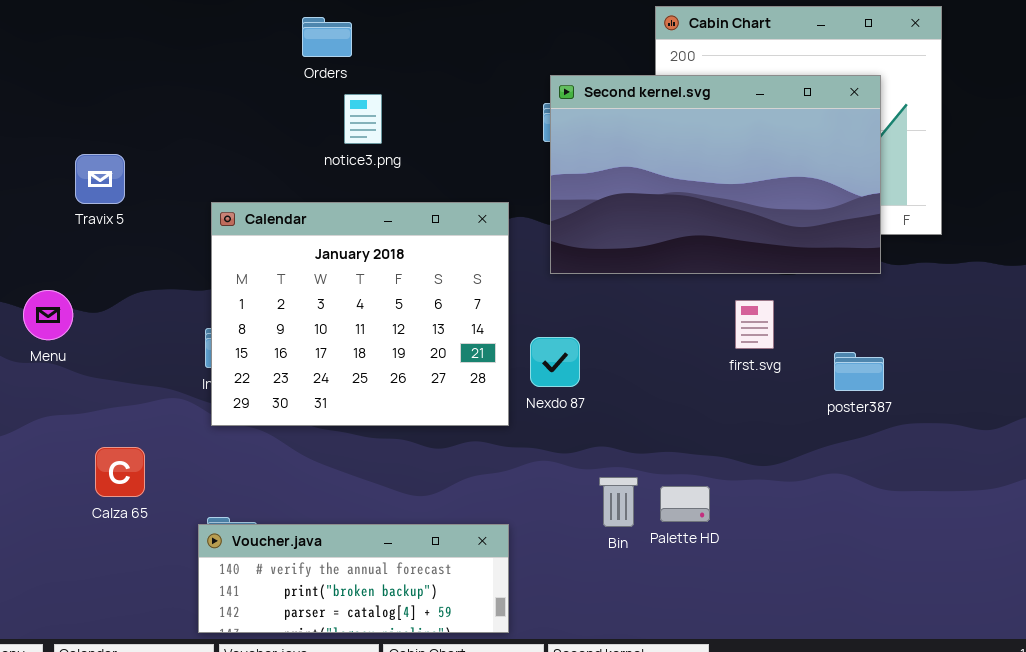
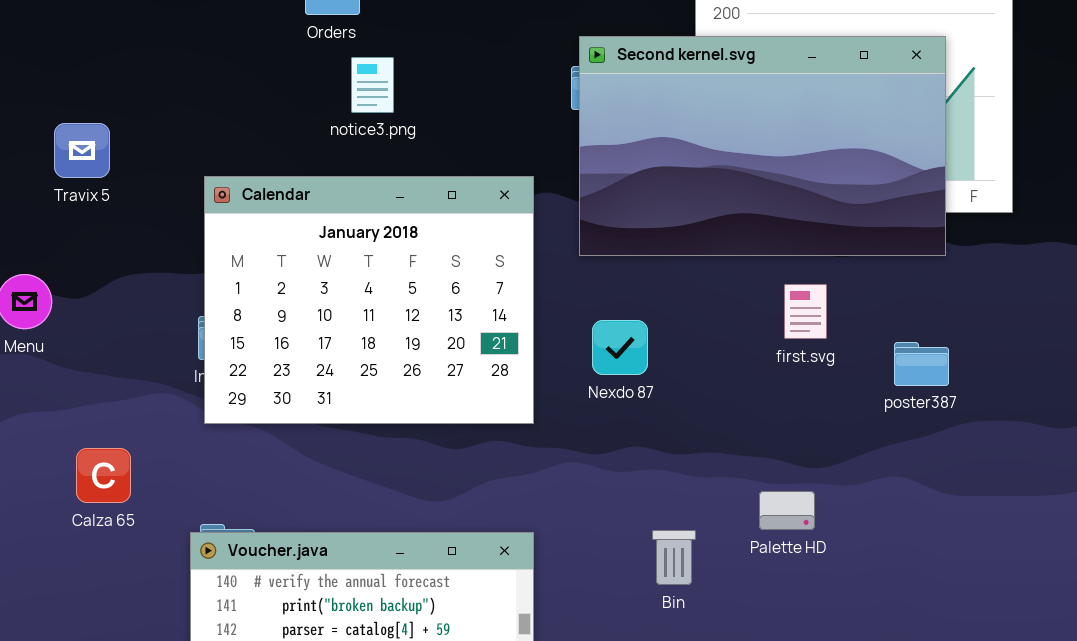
Nexdo 87: [530,337,580,387] -> [592,320,648,375], moved
Bin: [599,477,638,527] -> [652,530,696,585], moved
Palette HD: [660,486,710,522] -> [759,491,815,530], moved

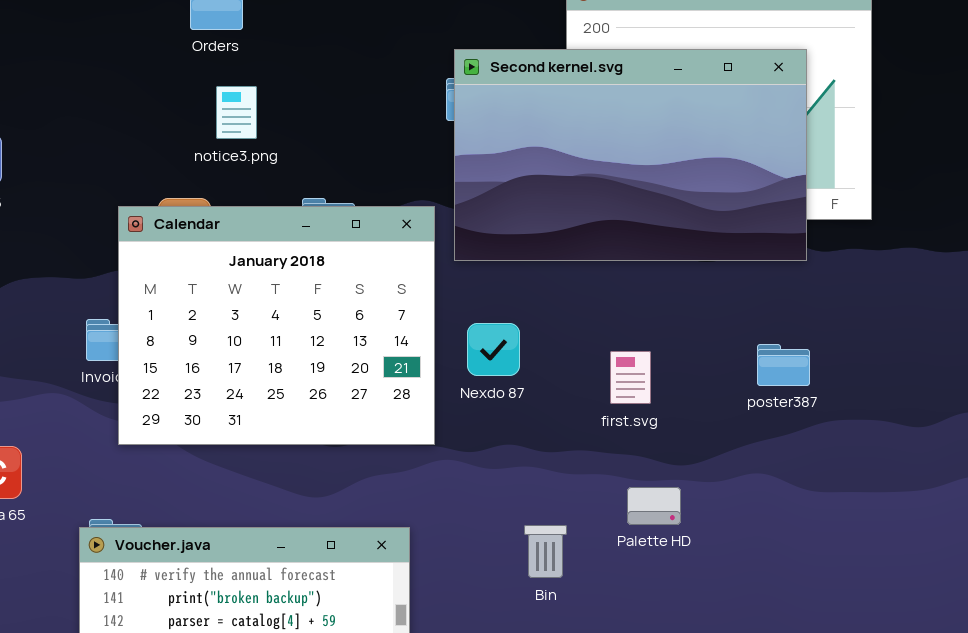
notice3.png: [351,57,394,113] -> [216,86,257,139], moved
Calendar: [204,176,534,424] -> [118,206,435,445], moved
first.svg: [784,284,827,339] -> [610,351,651,404], moved

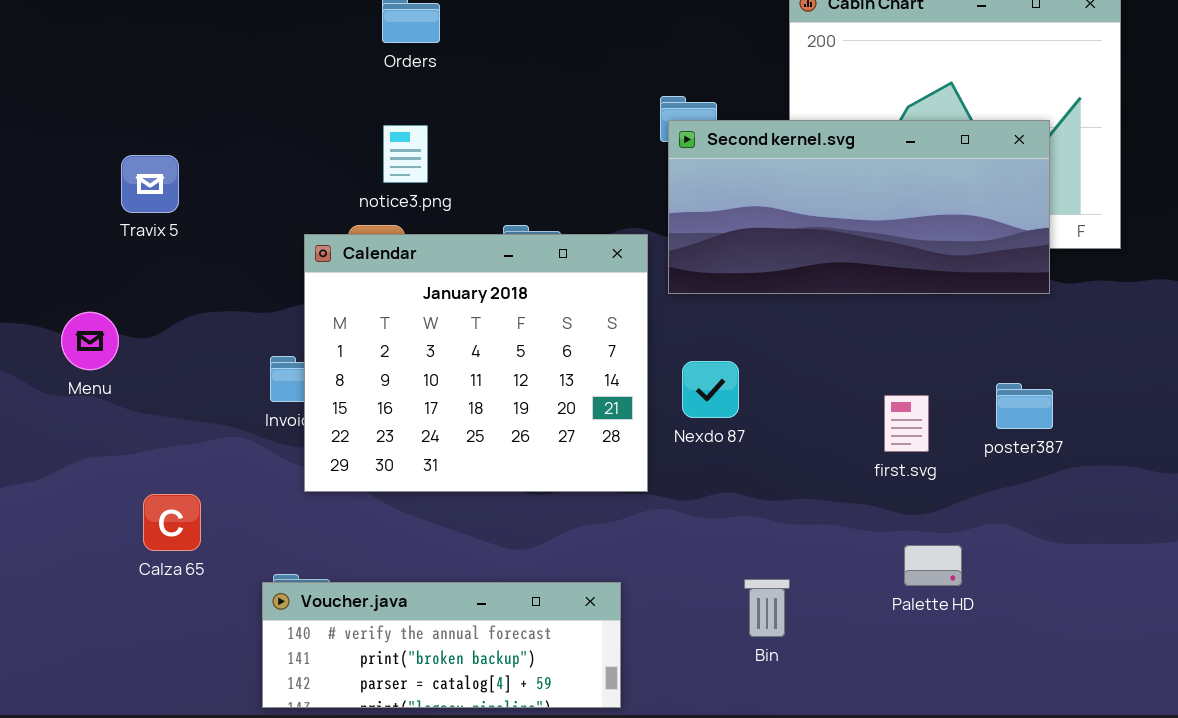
Second kernel.svg: [454,49,807,261] -> [668,120,1050,294], resized
notice3.png: [216,86,257,139] -> [383,125,428,183], moved
first.svg: [610,351,651,404] -> [884,395,929,452], moved
Palette HD: [627,487,681,525] -> [904,545,962,586], moved

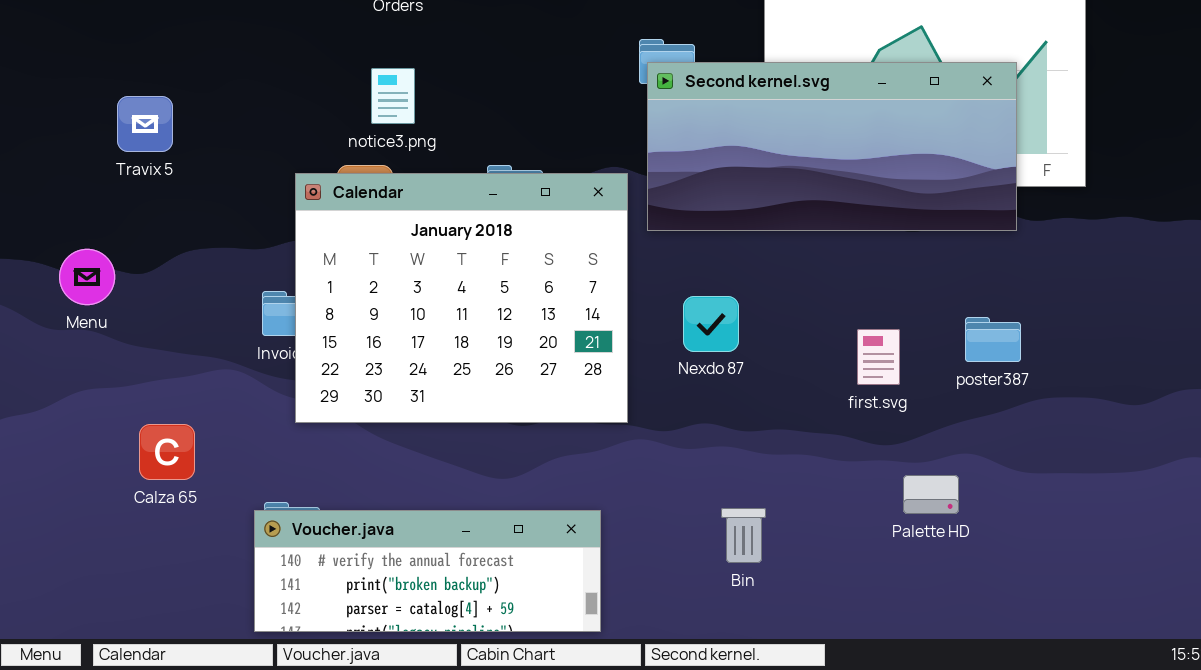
Nexdo 87: [682,361,739,418] -> [683,296,739,352], moved
Palette HD: [904,545,962,586] -> [903,475,959,514], moved

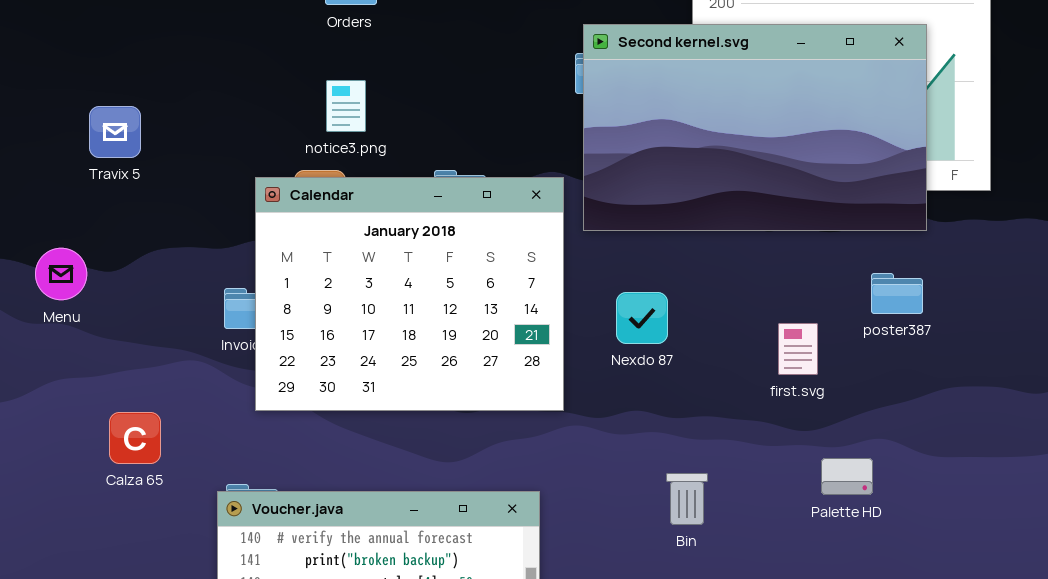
Second kernel.svg: [647,62,1017,231] -> [583,24,927,231], resized
poster387: [965,317,1021,362] -> [871,273,923,314], moved
Bin: [721,508,766,563] -> [666,473,708,525], moved

